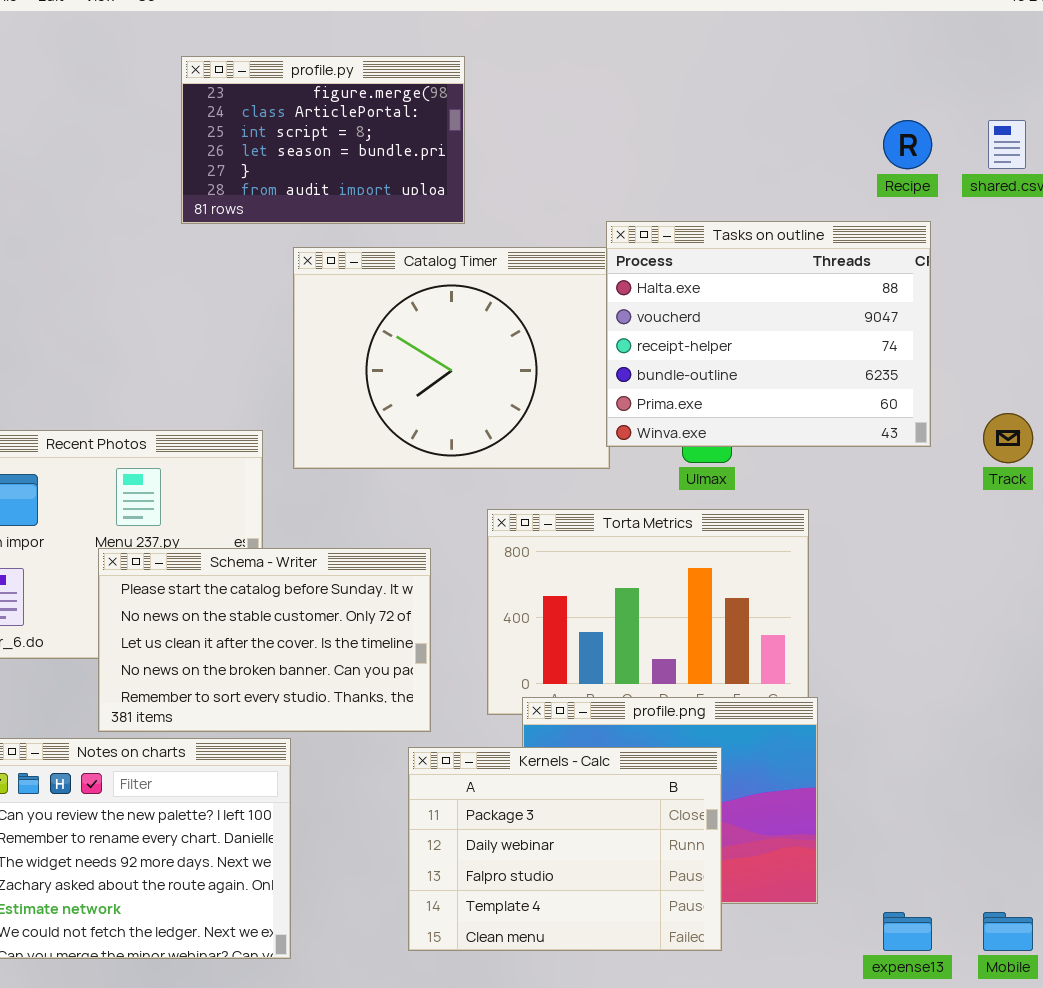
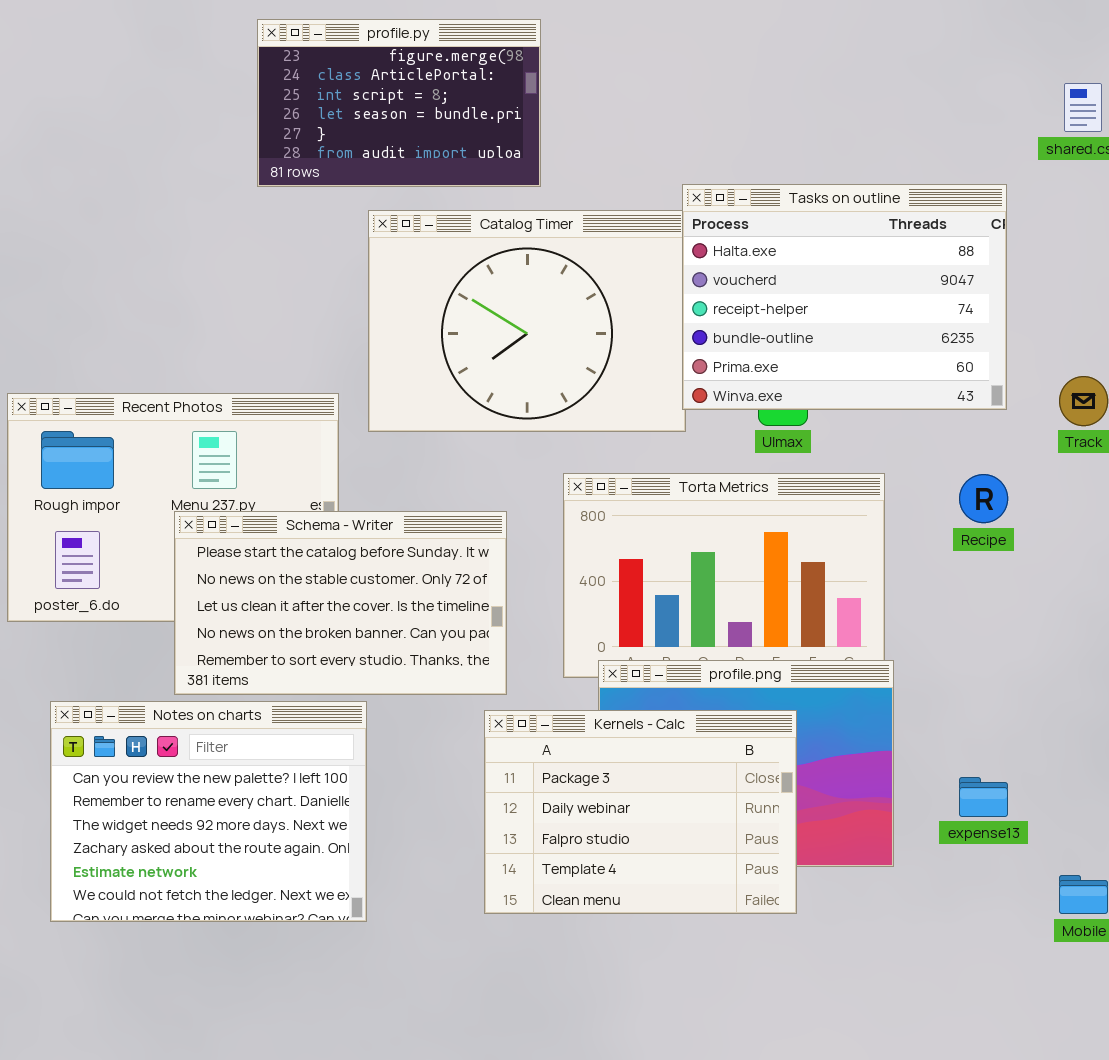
Recipe: [883,120,932,169] -> [959,474,1008,523], moved
expense13: [883,912,932,951] -> [959,777,1008,817], moved

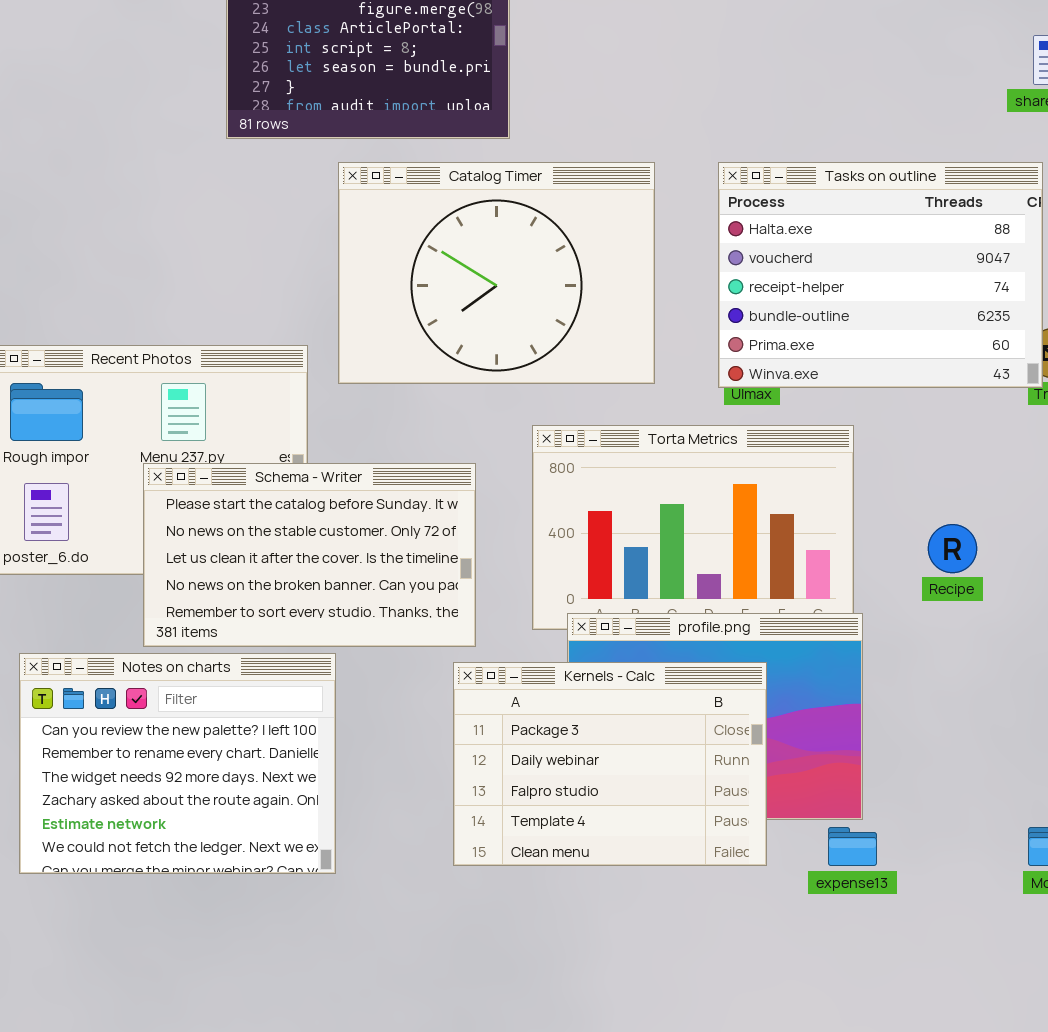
Tasks on outline: [682,184,1007,410] -> [718,162,1043,388], moved
Recipe: [959,474,1008,523] -> [928,524,977,573], moved
expense13: [959,777,1008,817] -> [828,827,877,866], moved

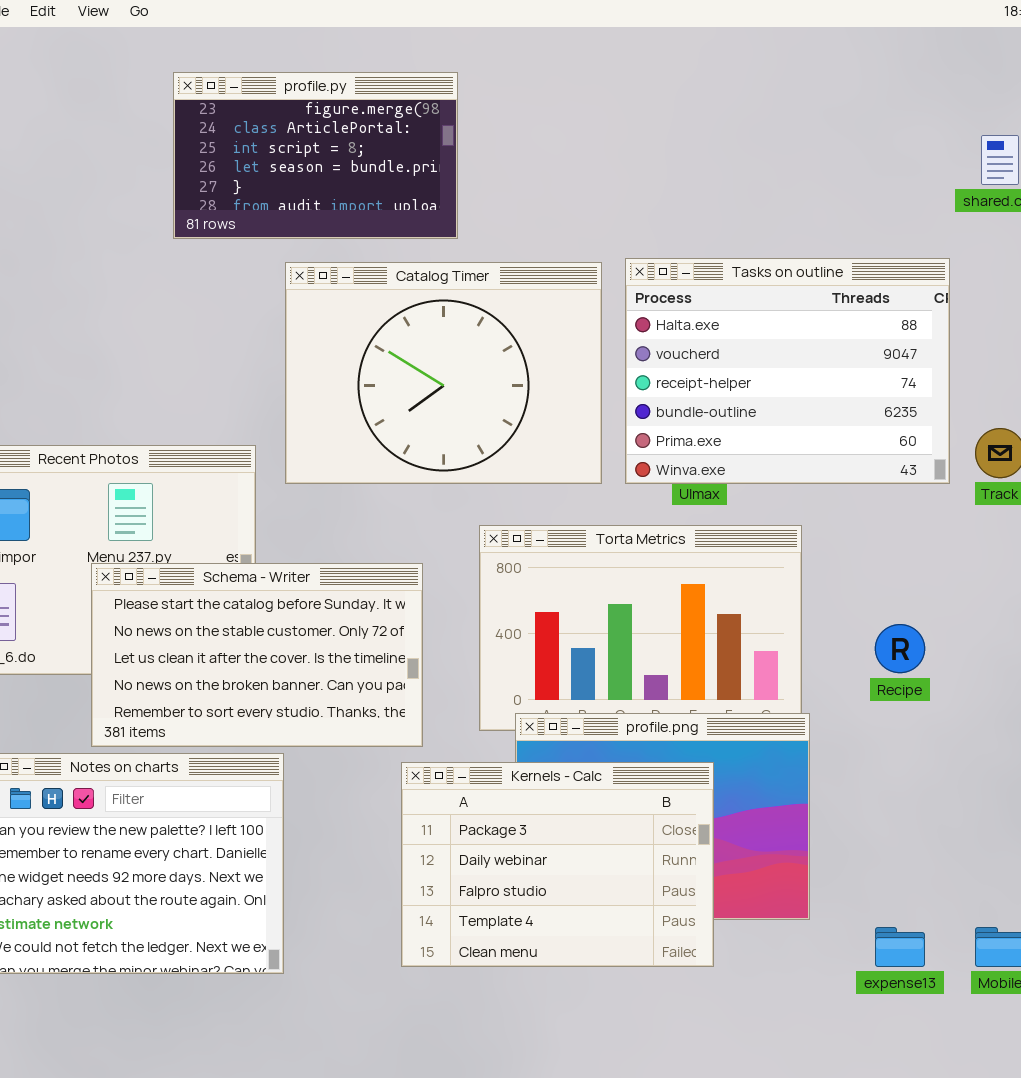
Tasks on outline: [718,162,1043,388] -> [625,258,950,484], moved
expense13: [828,827,877,866] -> [875,927,925,967], moved

